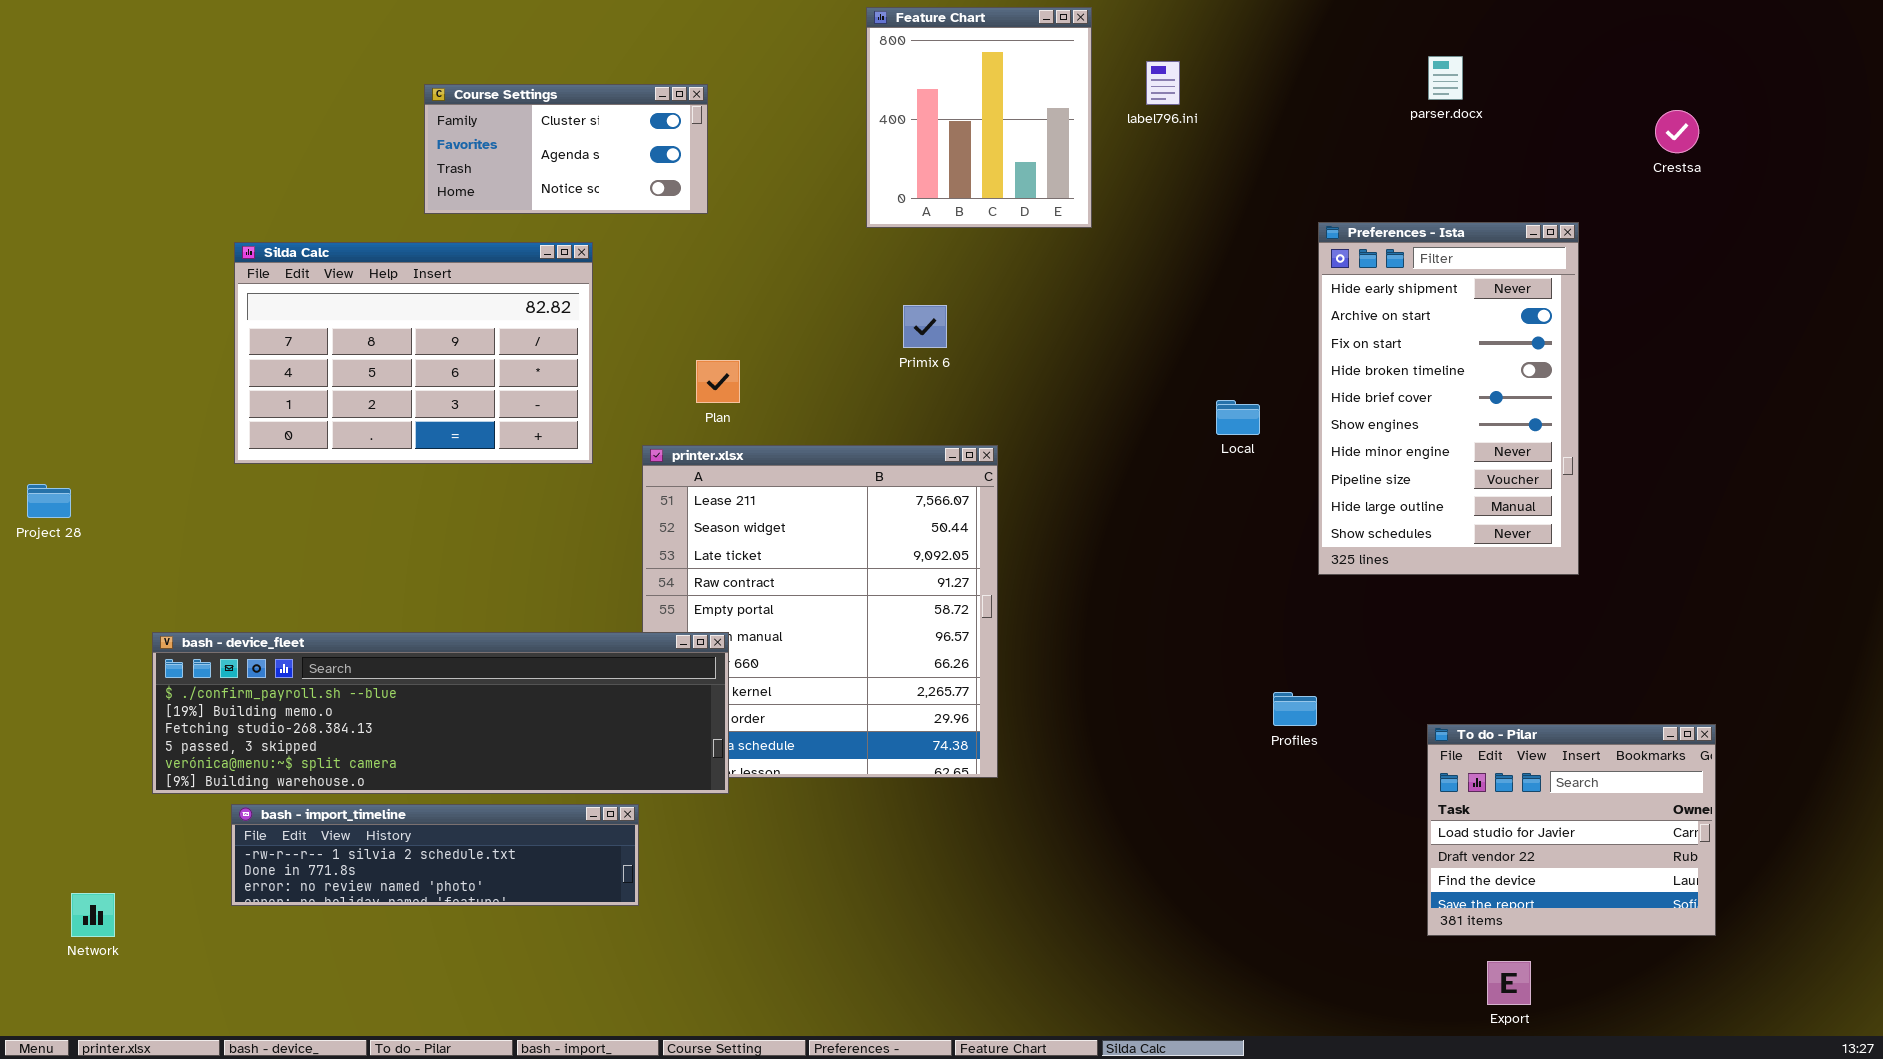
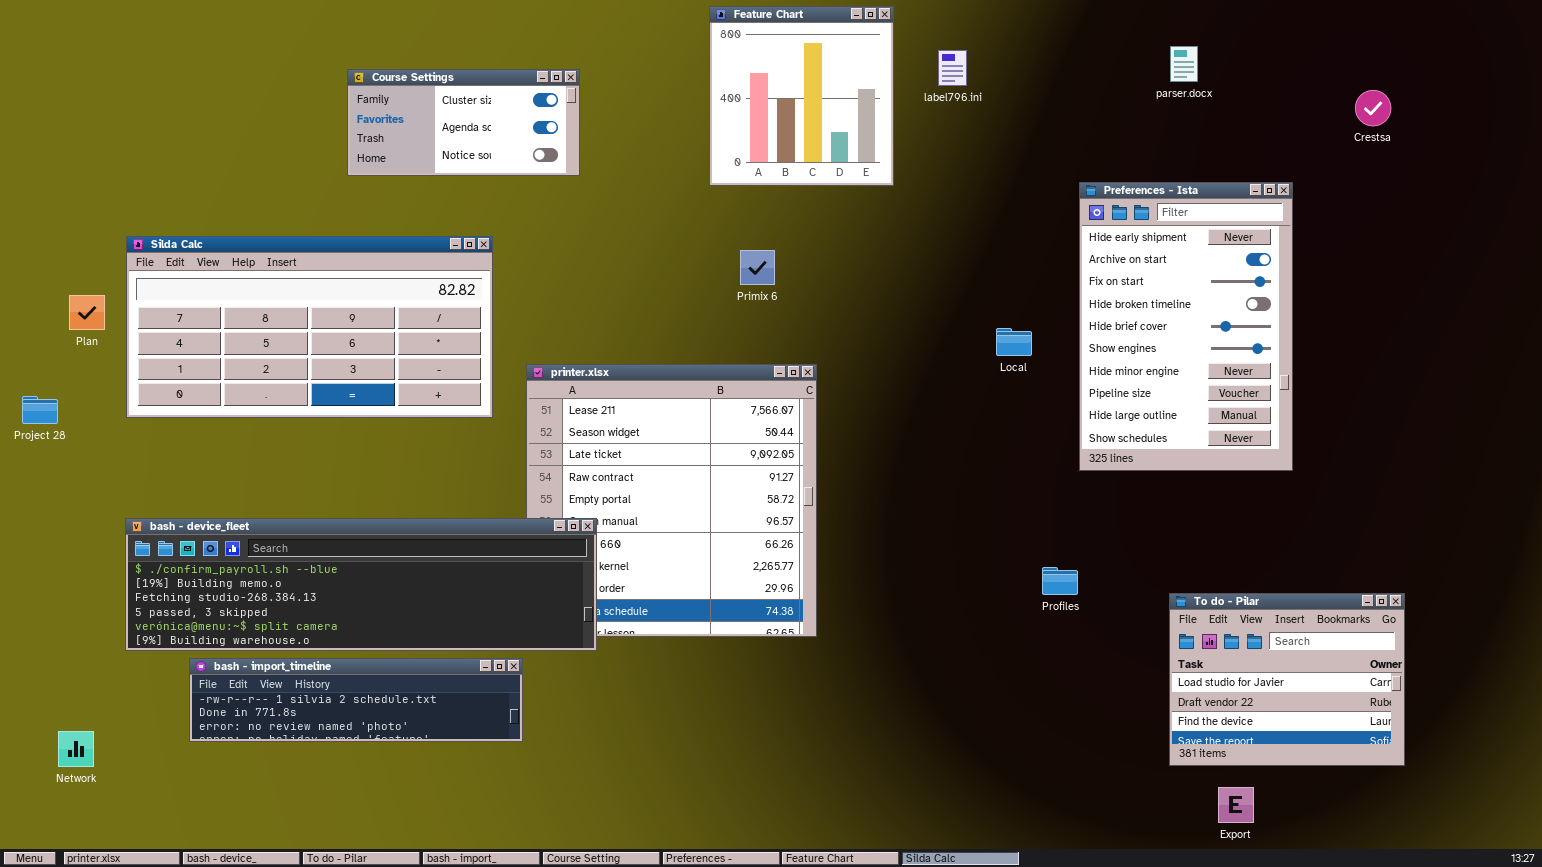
Silda Calc: [234,242,593,464] -> [126,236,493,418], moved, resized
Plan: [696,360,740,403] -> [69,295,105,330], moved

